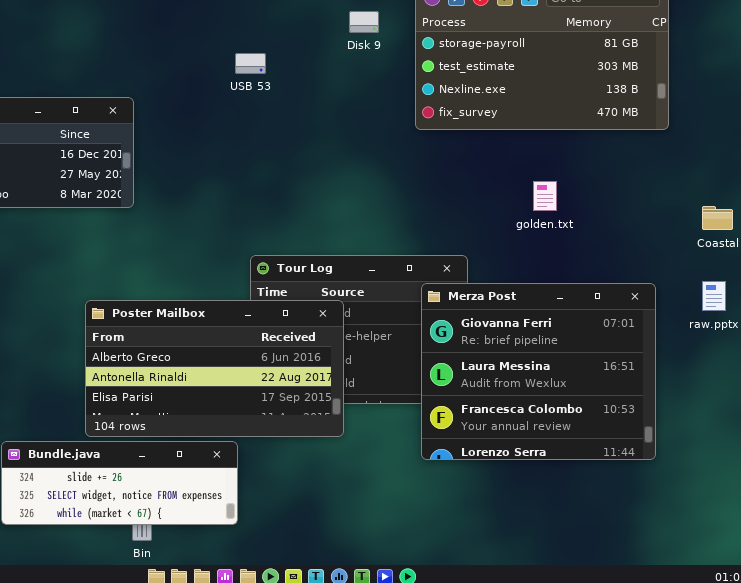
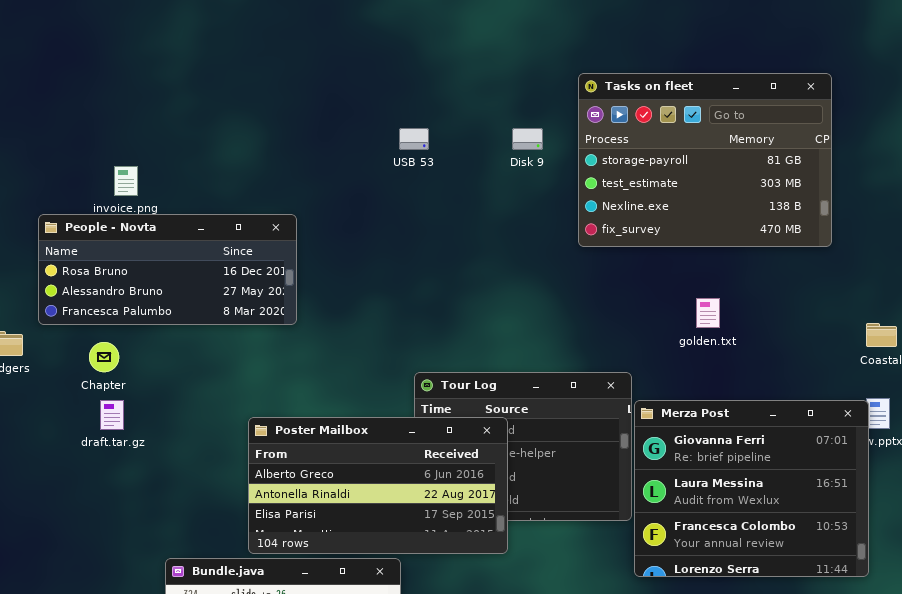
USB 53: [235,53,266,74] -> [399,128,429,150], moved
Merza Post: [421,283,656,460] -> [634,400,869,577], moved

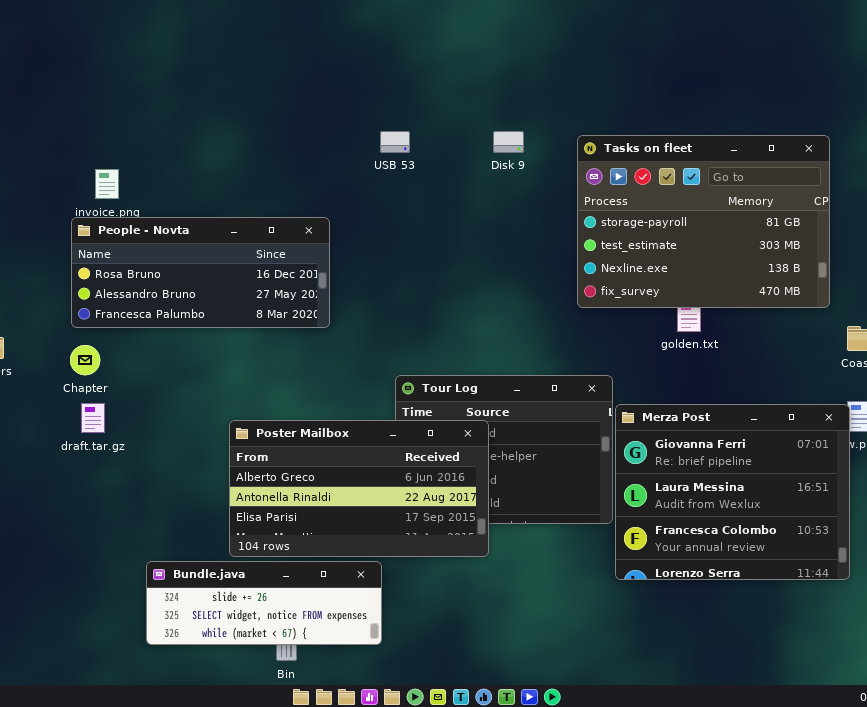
Tasks on fleet: [578,73,832,247] -> [577,135,830,308], moved
People - Novta: [38,214,297,325] -> [71,217,330,328], moved

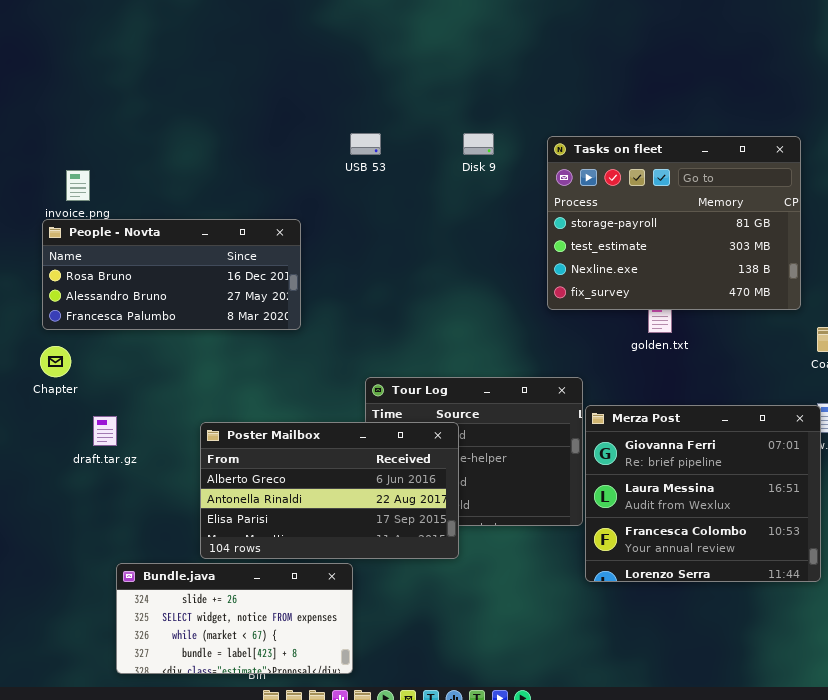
draft.tar.gz: [81,403,105,433] -> [93,416,117,446], moved
Bundle.java: [146,561,382,645] -> [116,563,353,674], resized

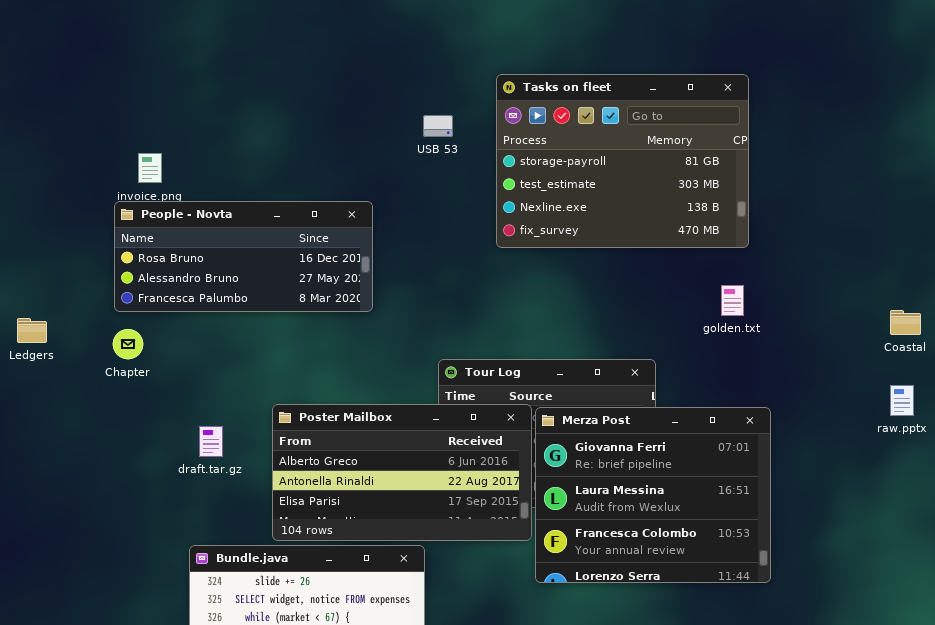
Tasks on fleet: [547,136,801,310] -> [496,74,749,248], moved
Merza Post: [585,405,821,582] -> [535,407,771,583], moved
draft.tar.gz: [93,416,117,446] -> [199,426,223,457], moved

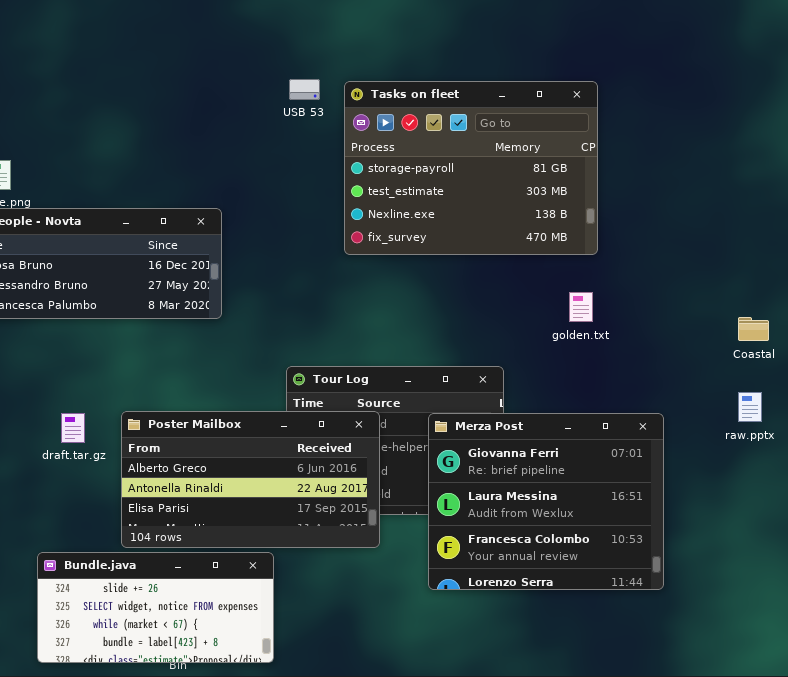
USB 53: [423,115,453,137] -> [289,79,320,100], moved
Merza Post: [535,407,771,583] -> [428,413,664,590], moved
draft.tar.gz: [199,426,223,457] -> [61,413,85,443], moved

